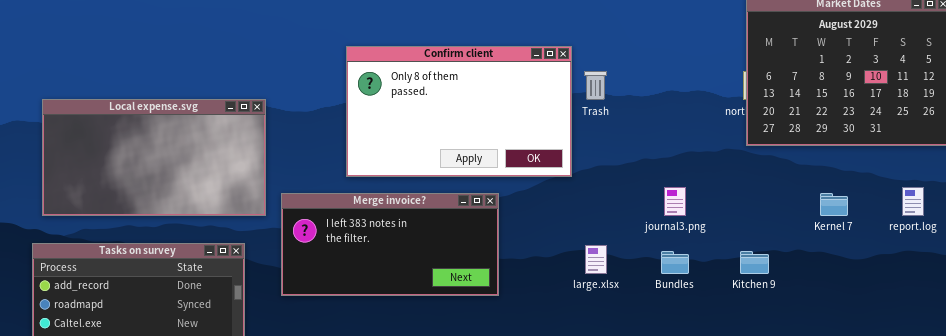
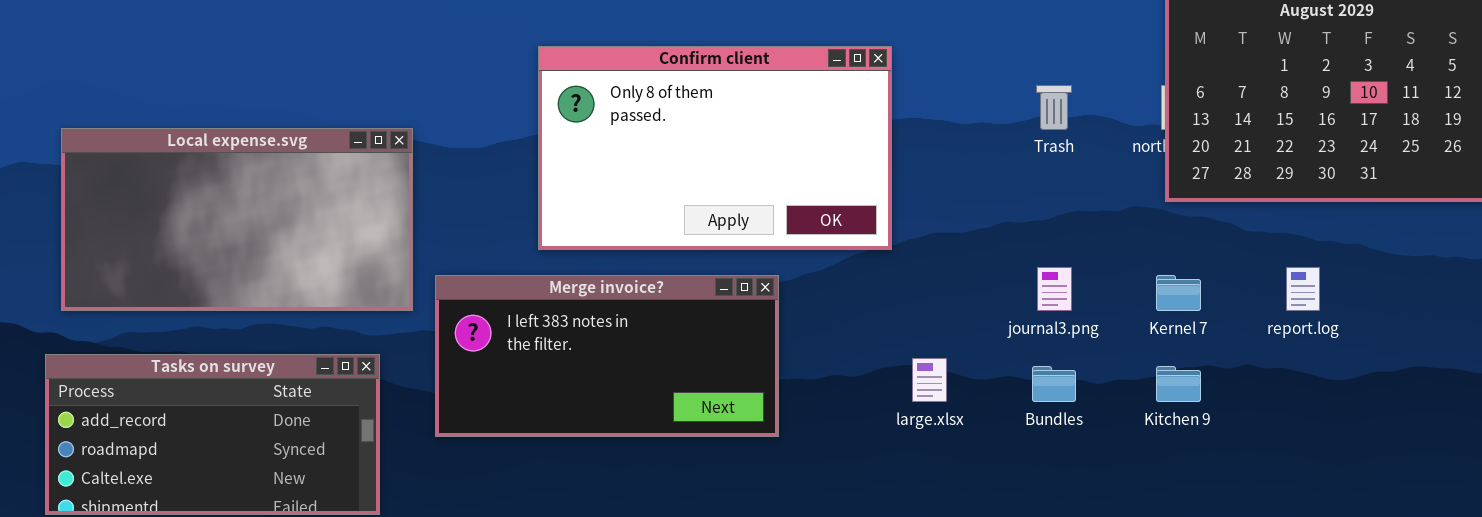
Trash: [584,71,607,100] -> [1036,85,1072,130], moved
report.log: [902,187,924,216] -> [1286,267,1320,311], moved
Kernel 7: [820,193,848,216] -> [1156,275,1201,311], moved

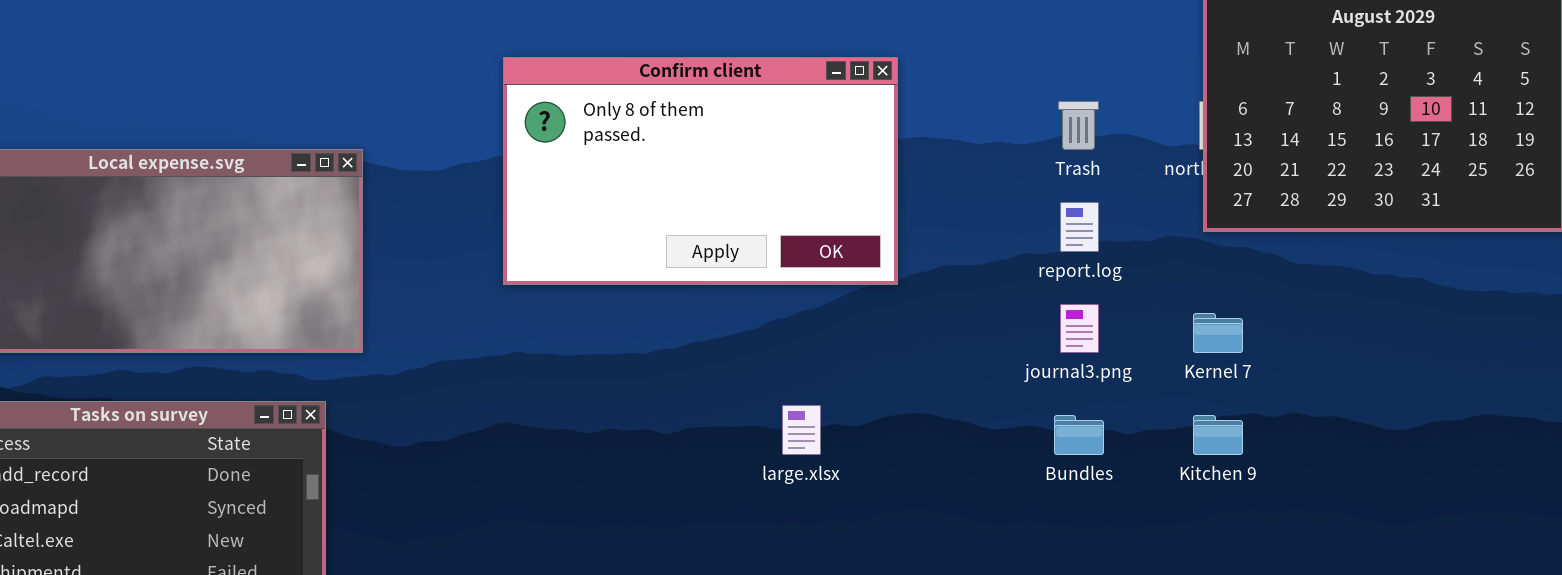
report.log: [1286,267,1320,311] -> [1060,202,1099,252], moved
Merge invoice?: [435,275,779,437] -> none, closed
large.xlsx: [912,358,947,402] -> [782,405,821,455], moved

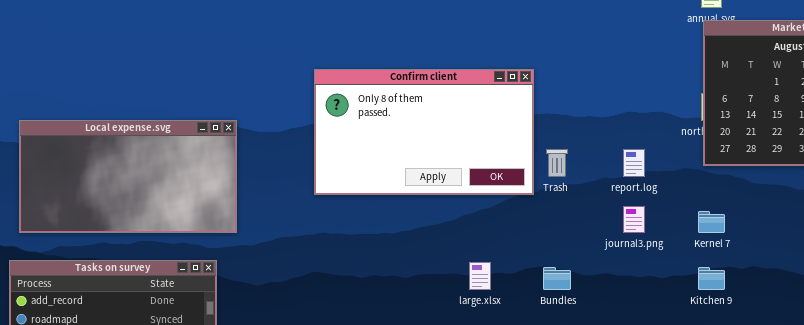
Trash: [1058,101,1099,150] -> [546,149,568,177], moved
Bundles: [1054,415,1104,455] -> [543,267,571,290], moved

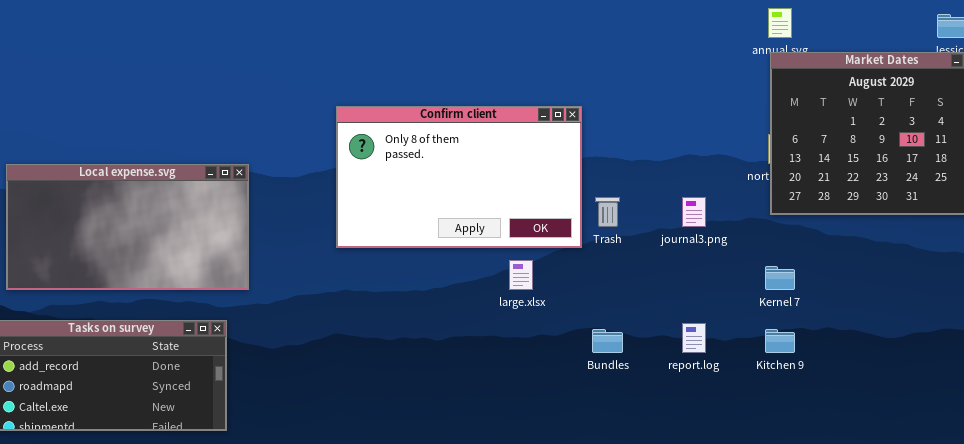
report.log: [623,149,645,177] -> [682,323,706,353], moved
journal3.png: [623,206,645,233] -> [682,197,706,227], moved
large.xlsx: [469,262,491,290] -> [509,260,533,290], moved

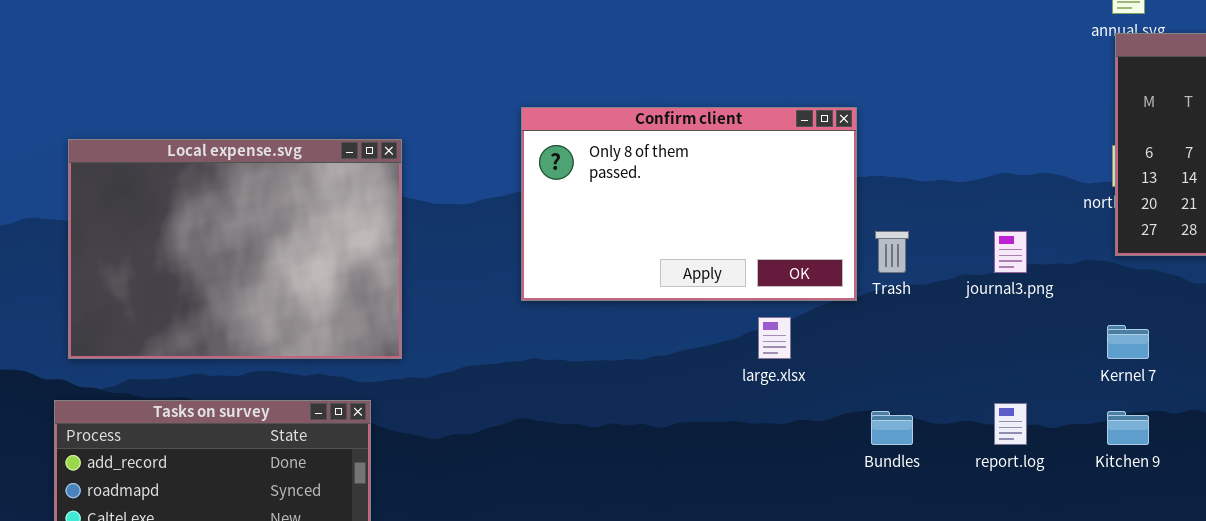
Local expense.svg: [6,164,249,290] -> [68,139,402,359], resized

